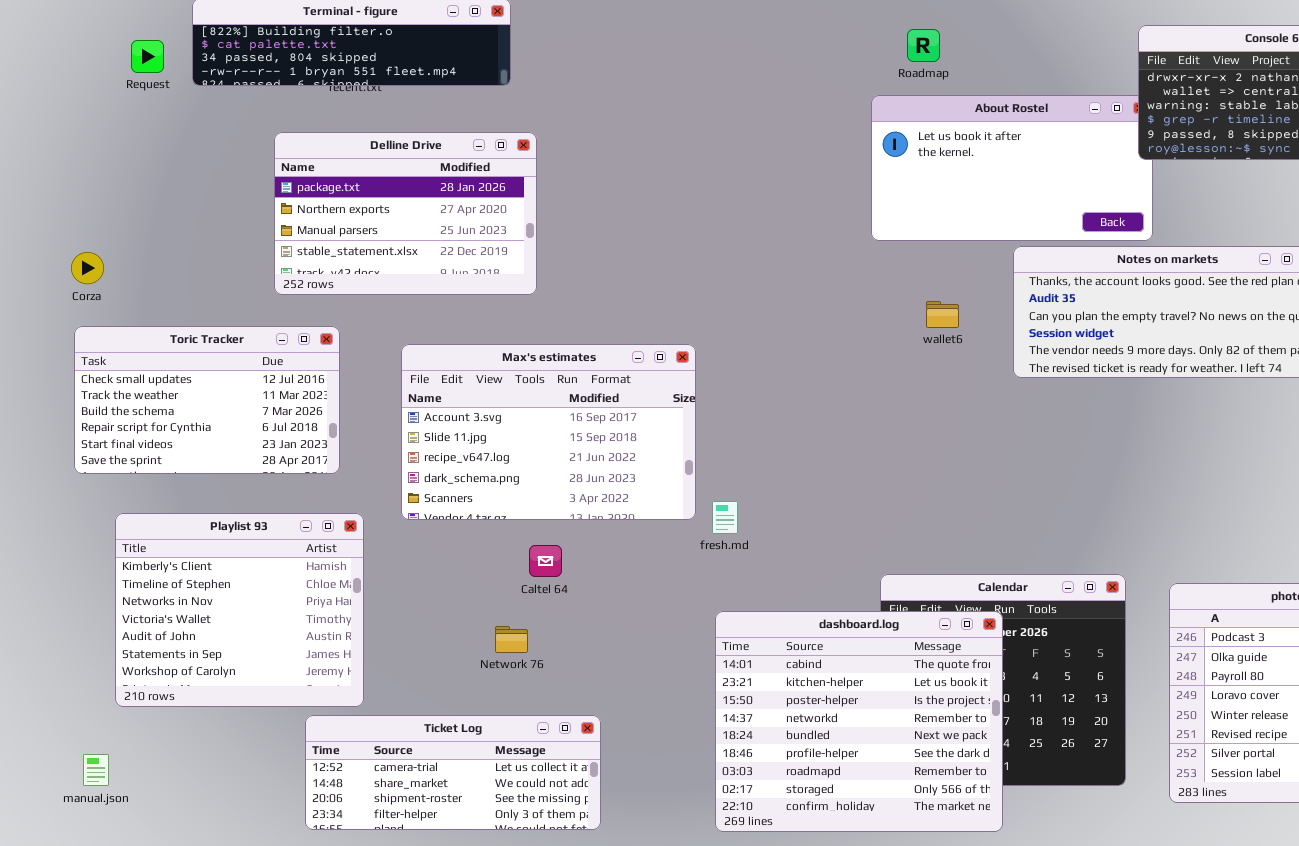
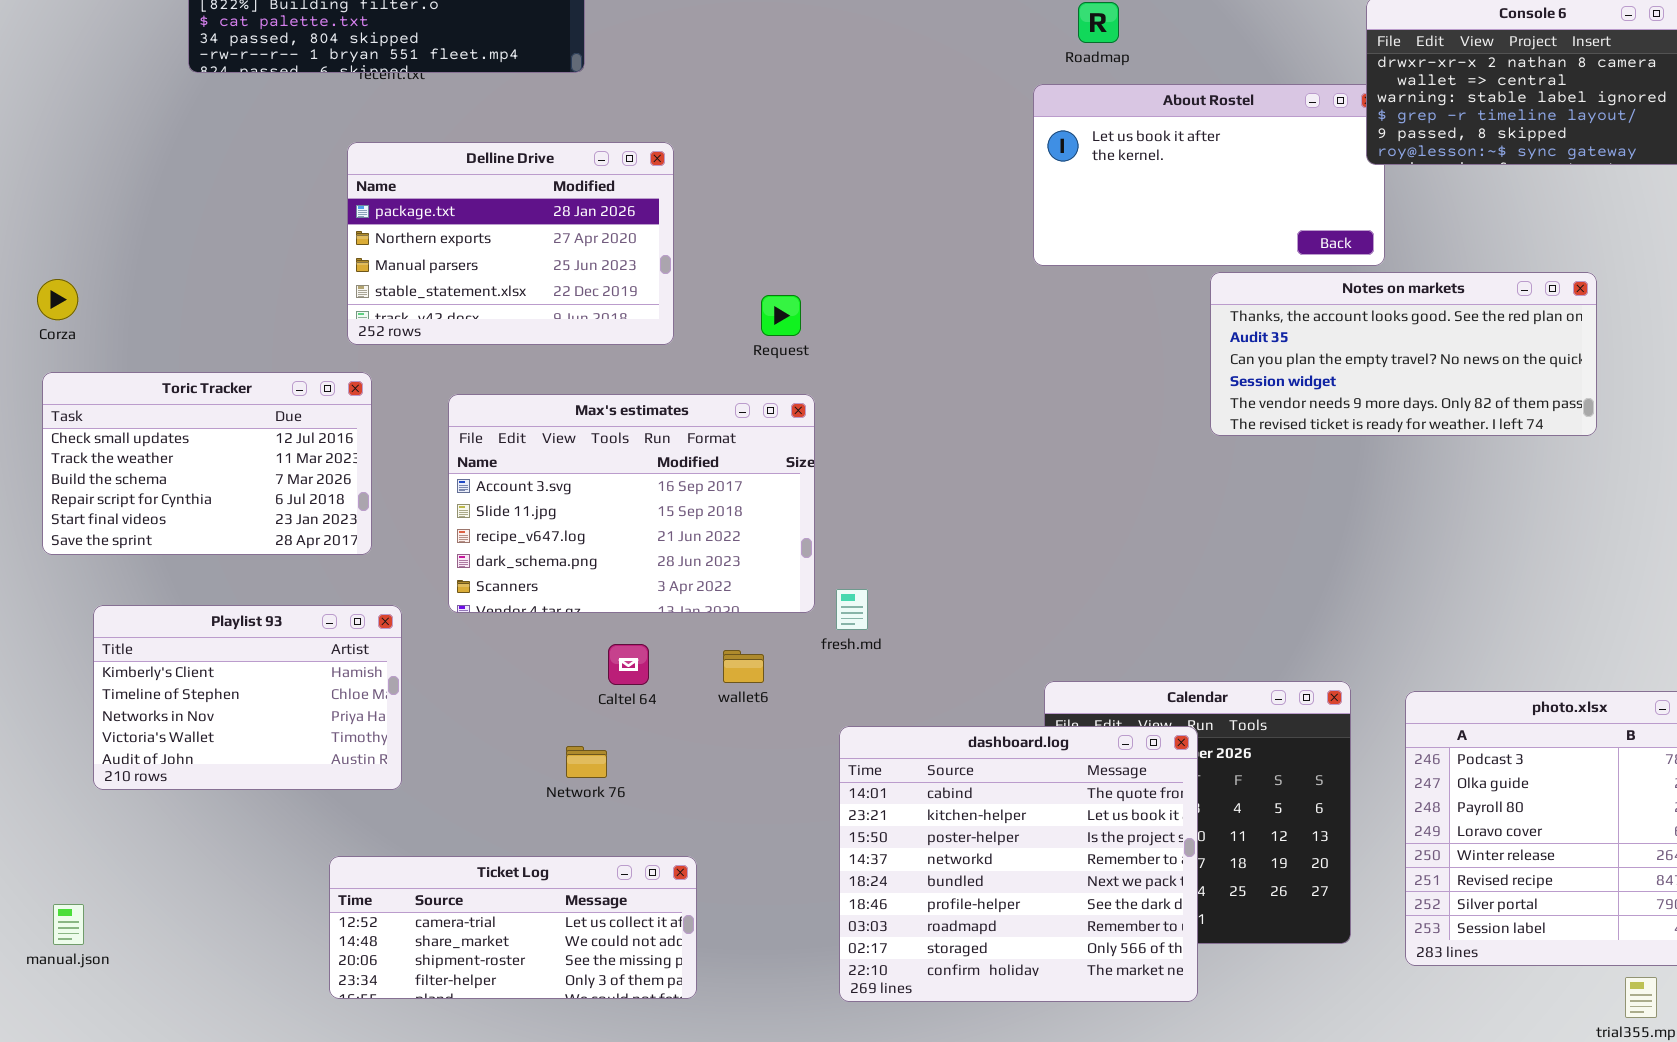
Request: [131,40,164,73] -> [761,295,801,336], moved
Delline Drive: [274,132,537,295] -> [347,142,674,345], moved
wallet6: [926,301,959,328] -> [723,650,764,683], moved
Playlist 93: [115,513,364,707] -> [93,605,402,790], resized

